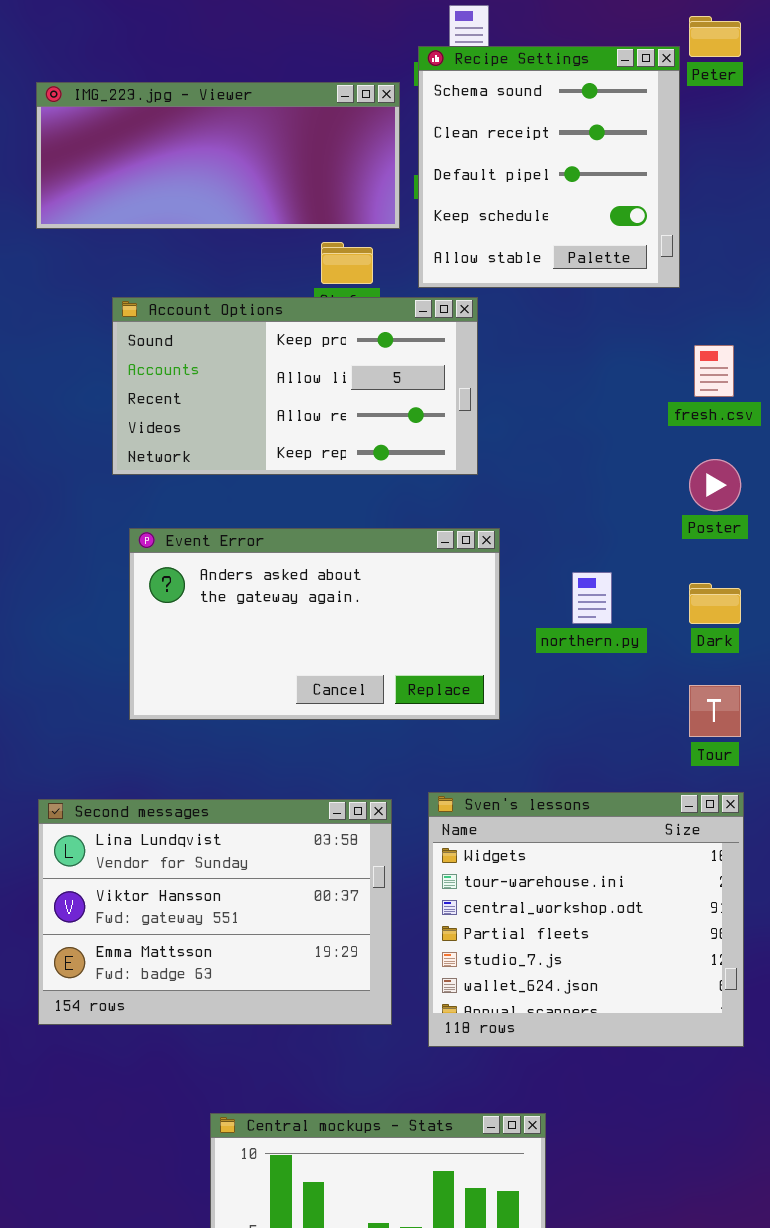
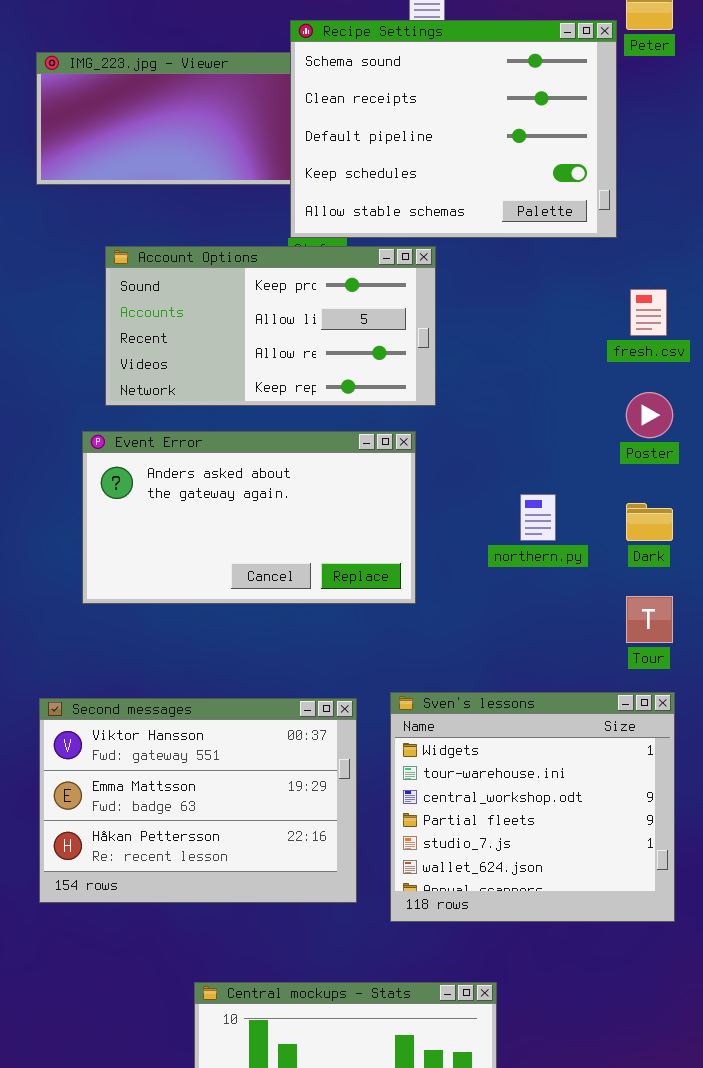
Recipe Settings: [418,46,680,288] -> [290,20,617,238], resized
Event Error: [129,528,500,720] -> [82,431,416,604], moved
Second messages: [38,799,392,1025] -> [39,698,357,903], scrolled down 1 row

